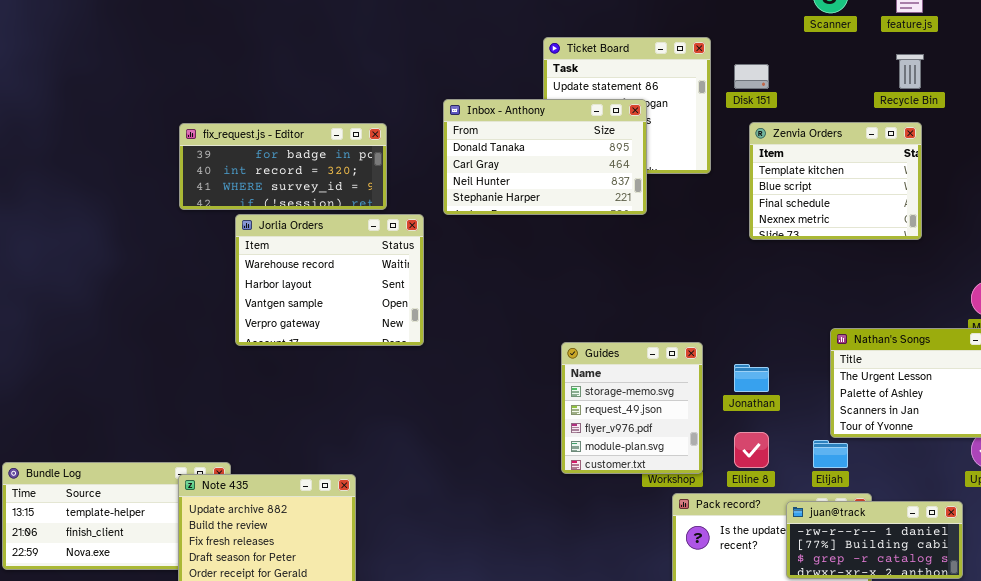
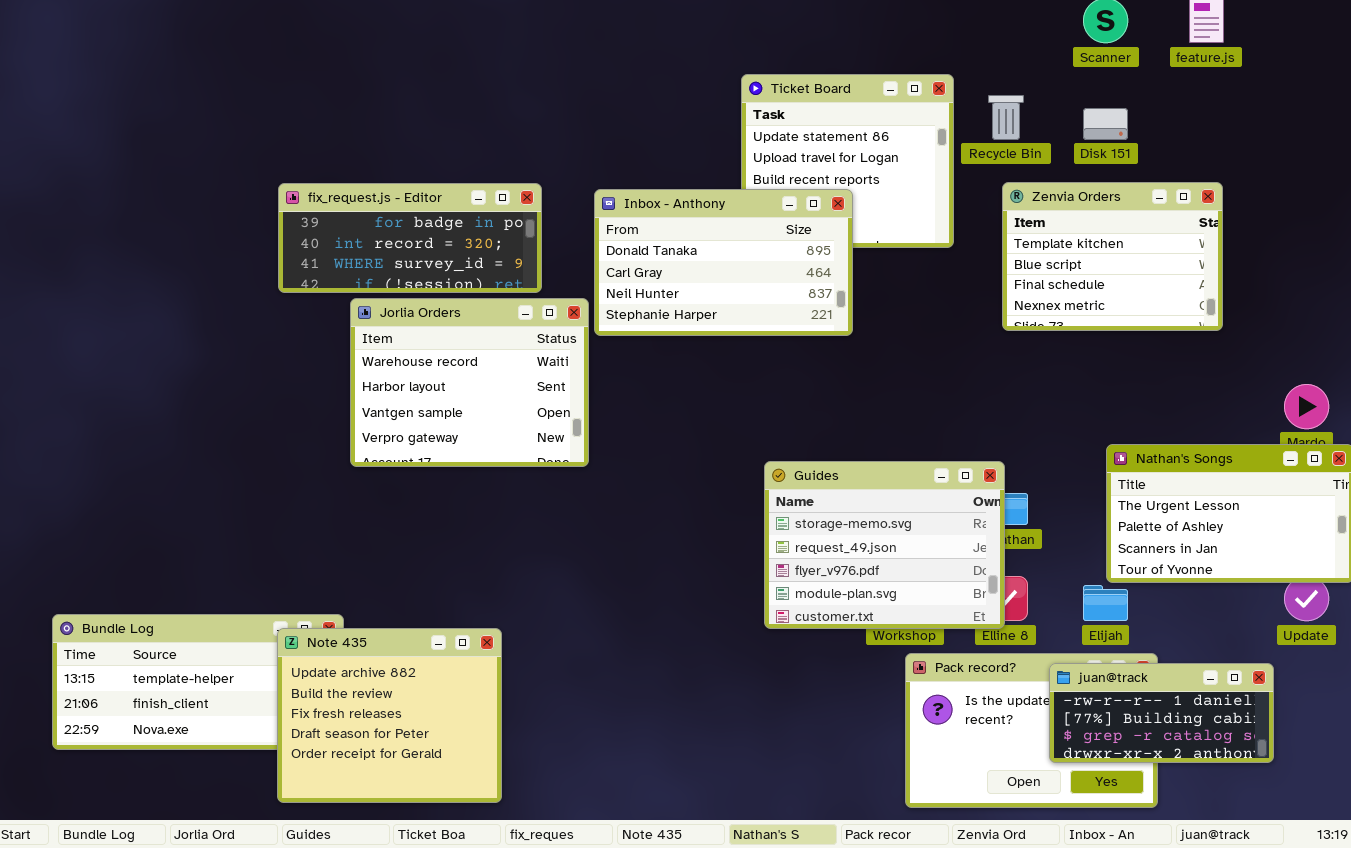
Recycle Bin: [896,54,924,89] -> [988,95,1024,140], moved
Disk 151: [734,64,769,89] -> [1083,108,1128,140], moved
Inbox - Anthony: [443,99,647,215] -> [594,189,853,336], moved
Guides: [561,342,703,474] -> [764,461,1005,629], resized

